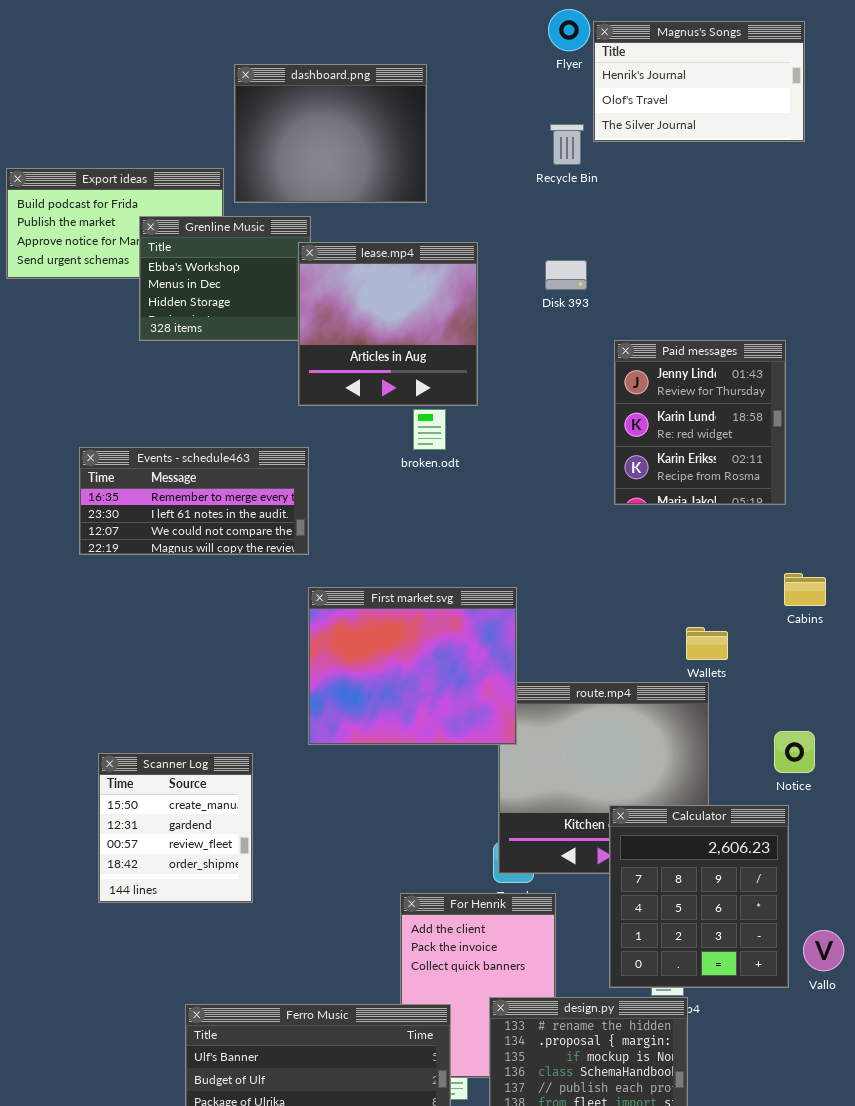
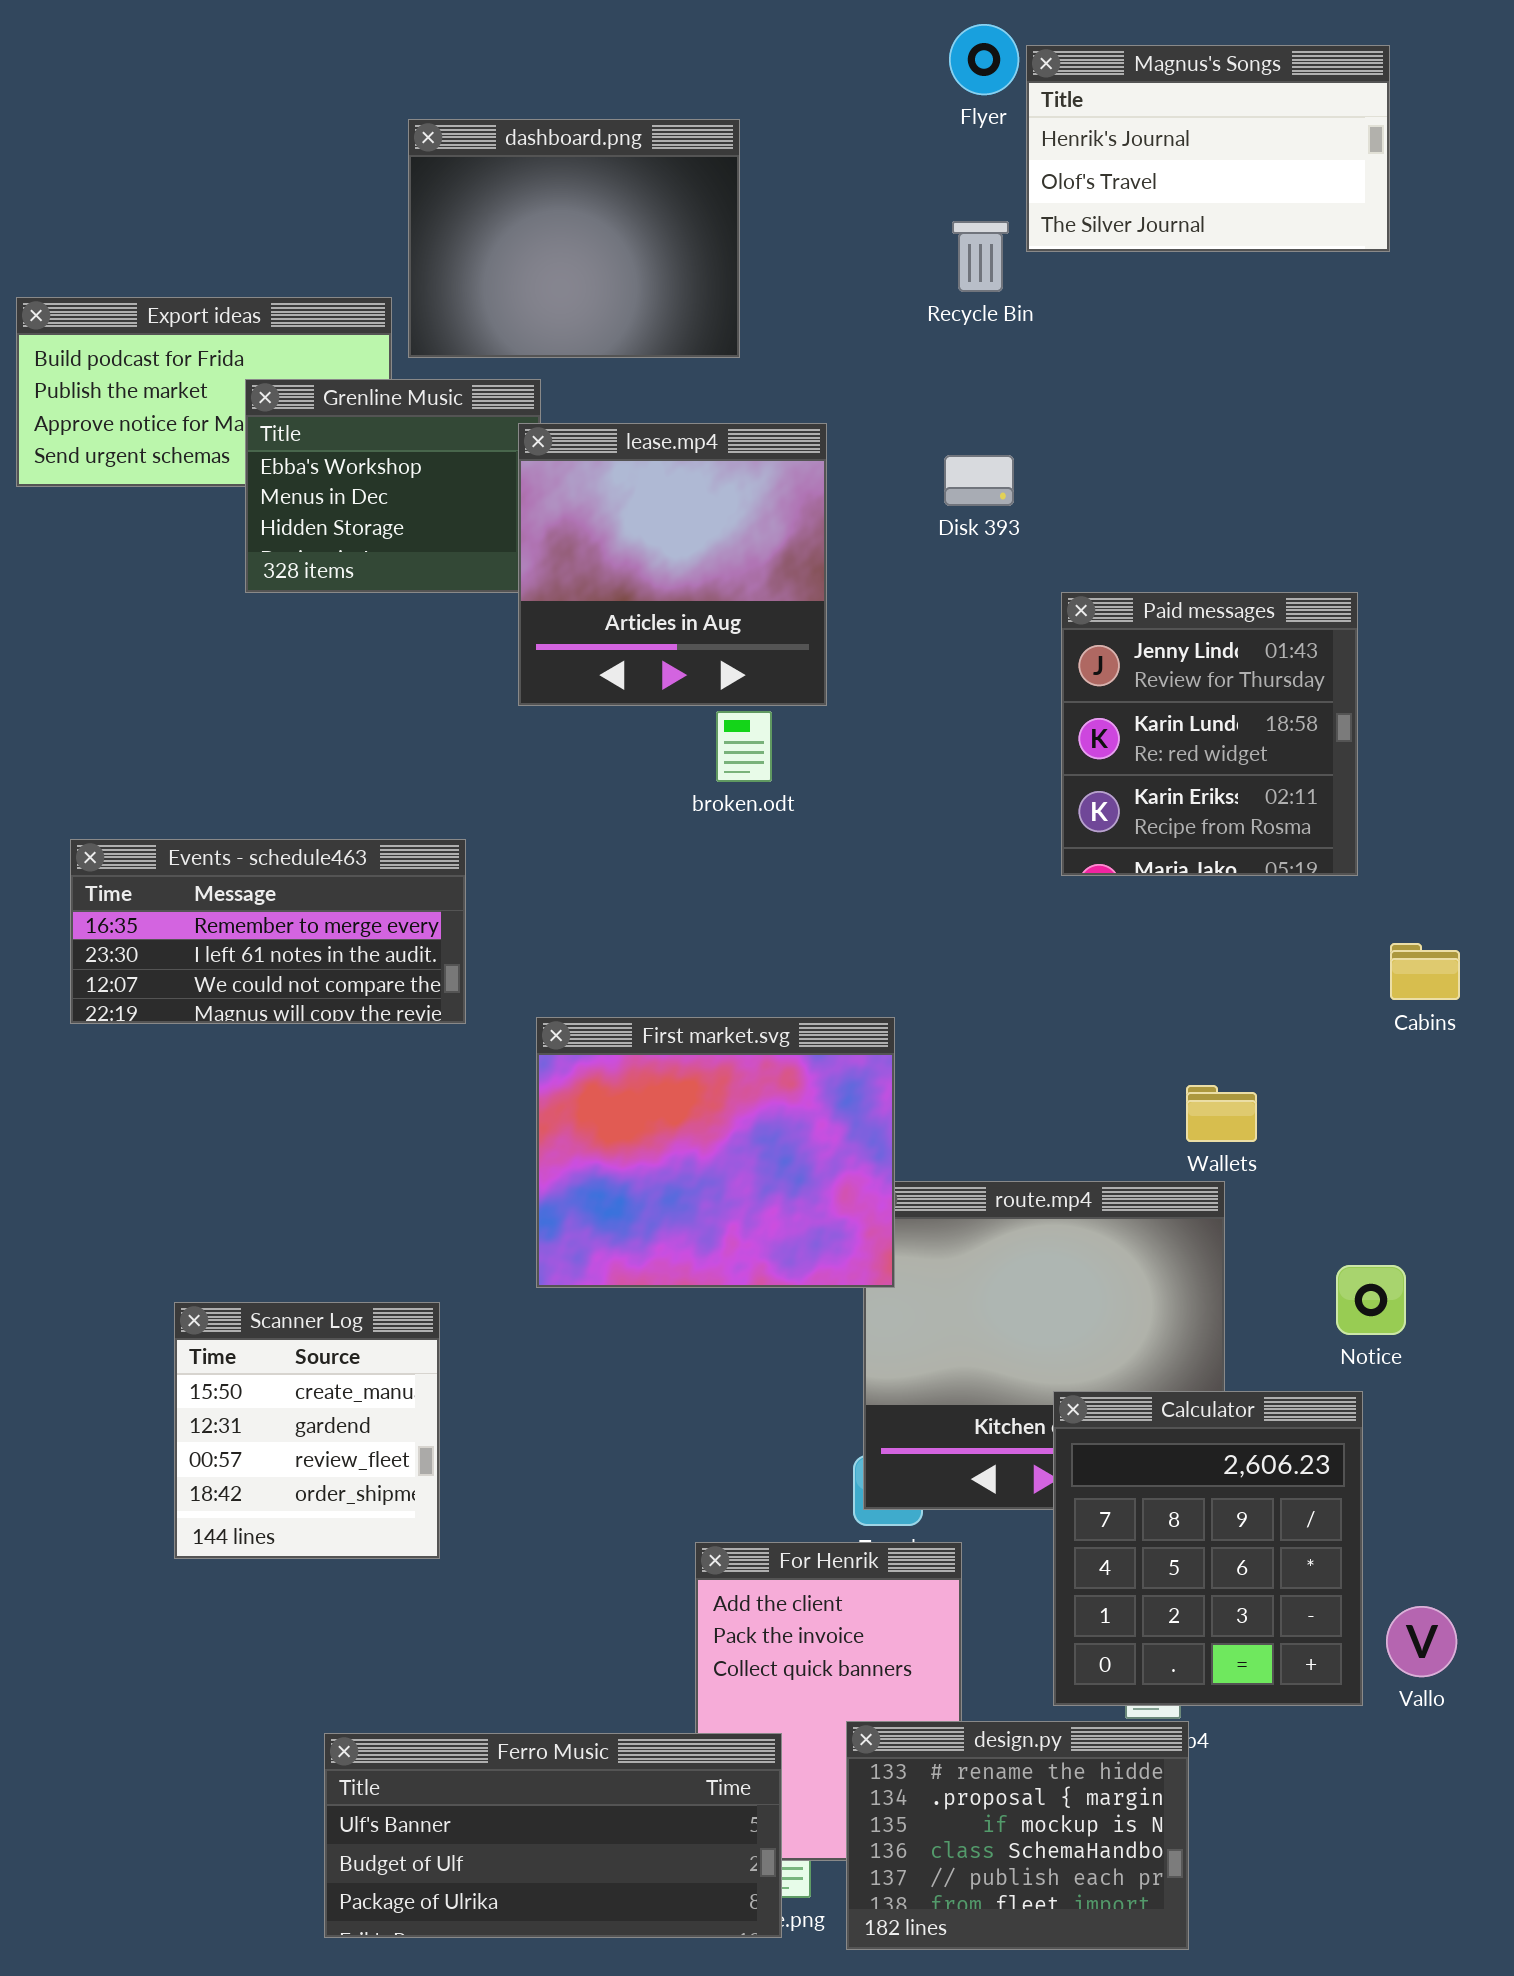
Events - schedule463: [79,447,309,555] -> [70,839,466,1024], moved
Cabins: [784,573,826,606] -> [1390,943,1460,1000], moved

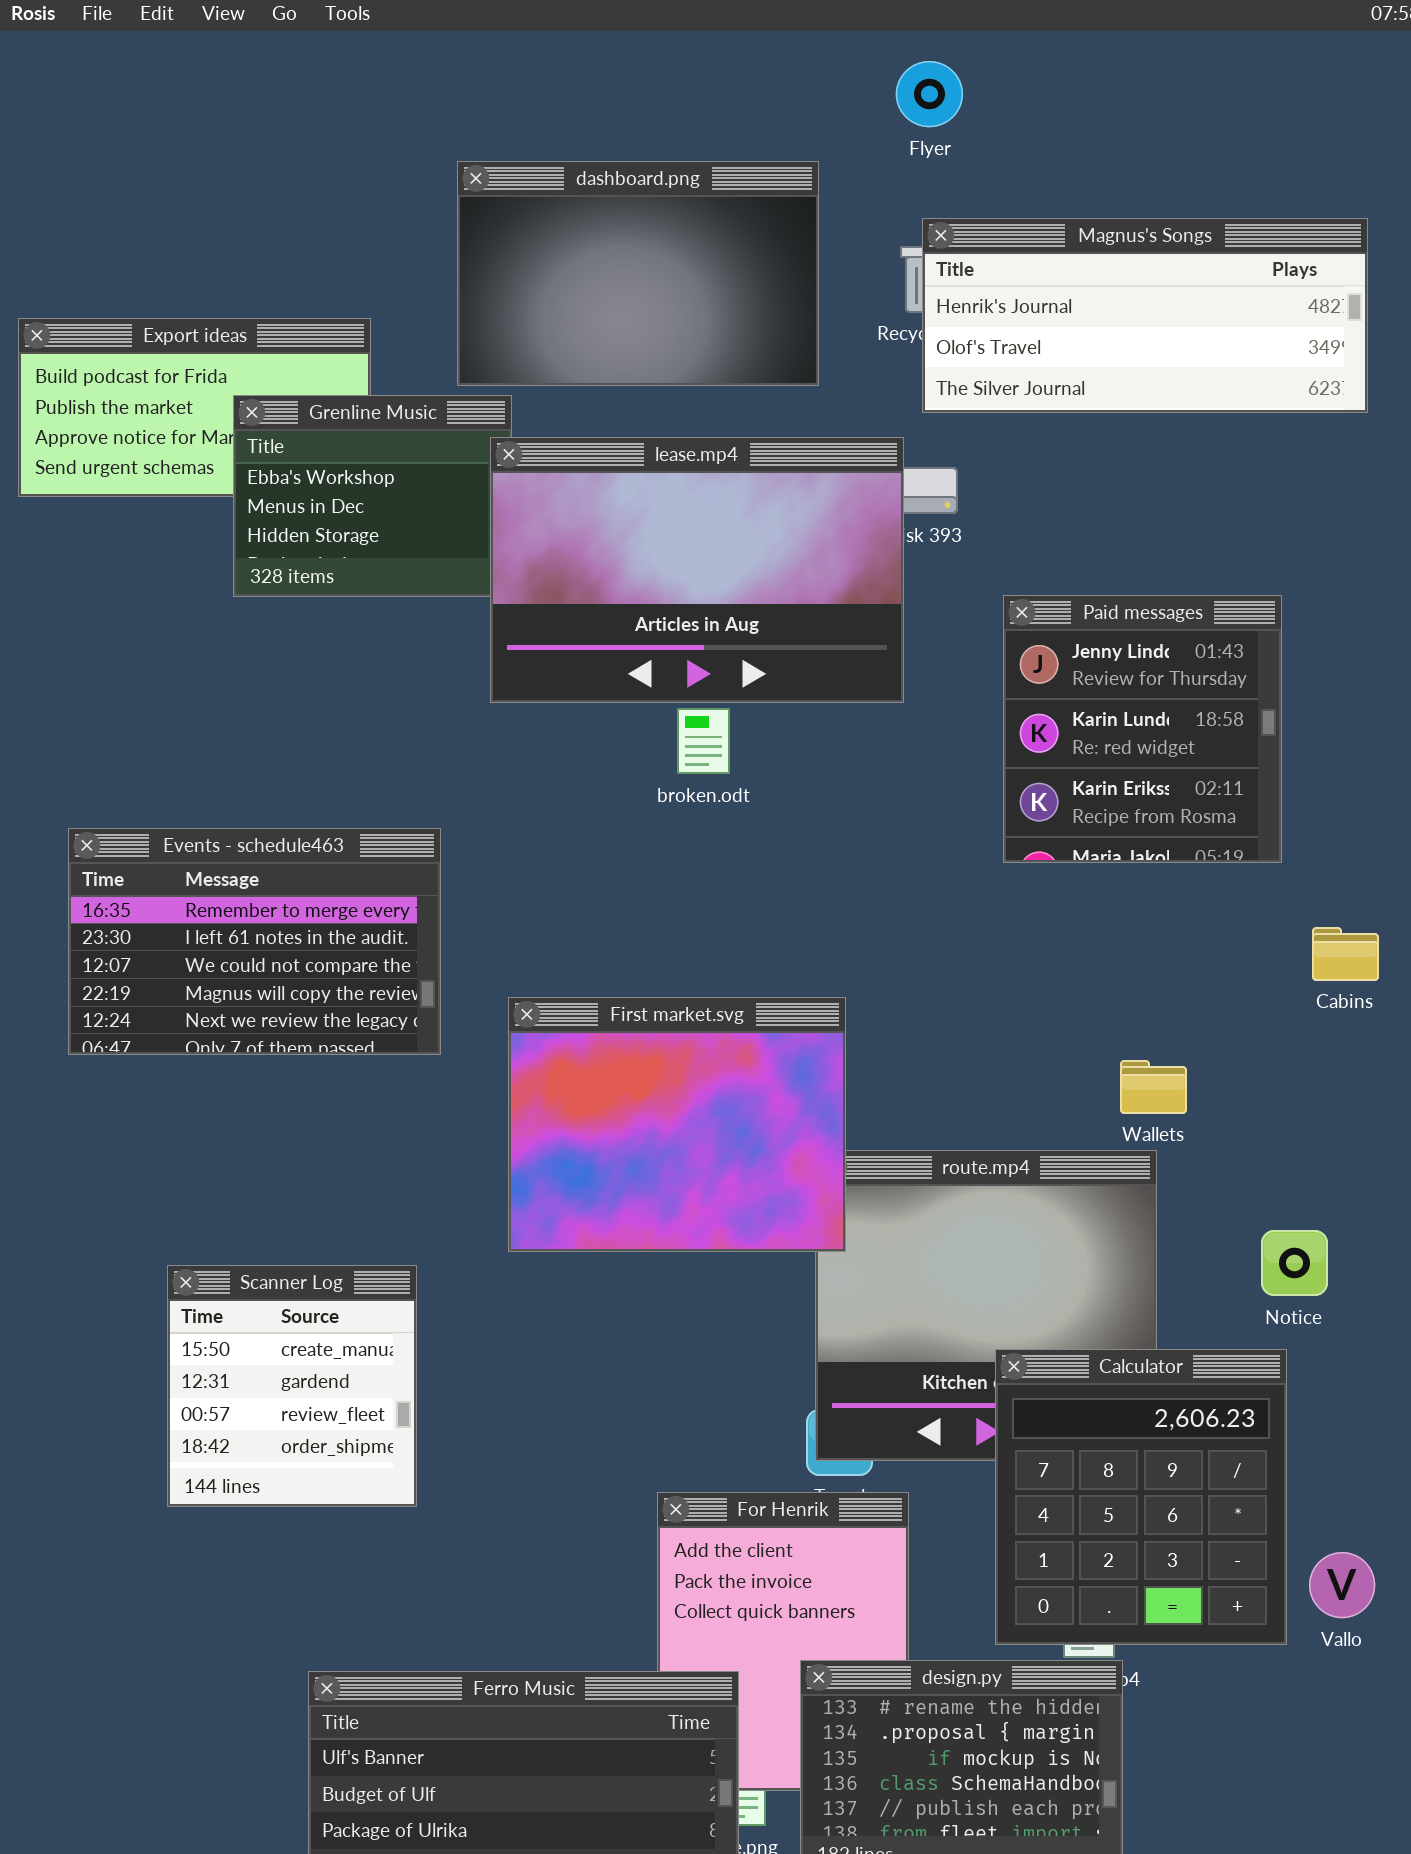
Magnus's Songs: [1026,45,1390,252] -> [922,218,1368,413], moved, resized
dashboard.png: [408,119,740,358] -> [457,161,819,386], moved, resized
lease.mp4: [518,423,827,706] -> [490,437,904,703], resized
Events - schedule463: [70,839,466,1024] -> [68,828,441,1055], resized

